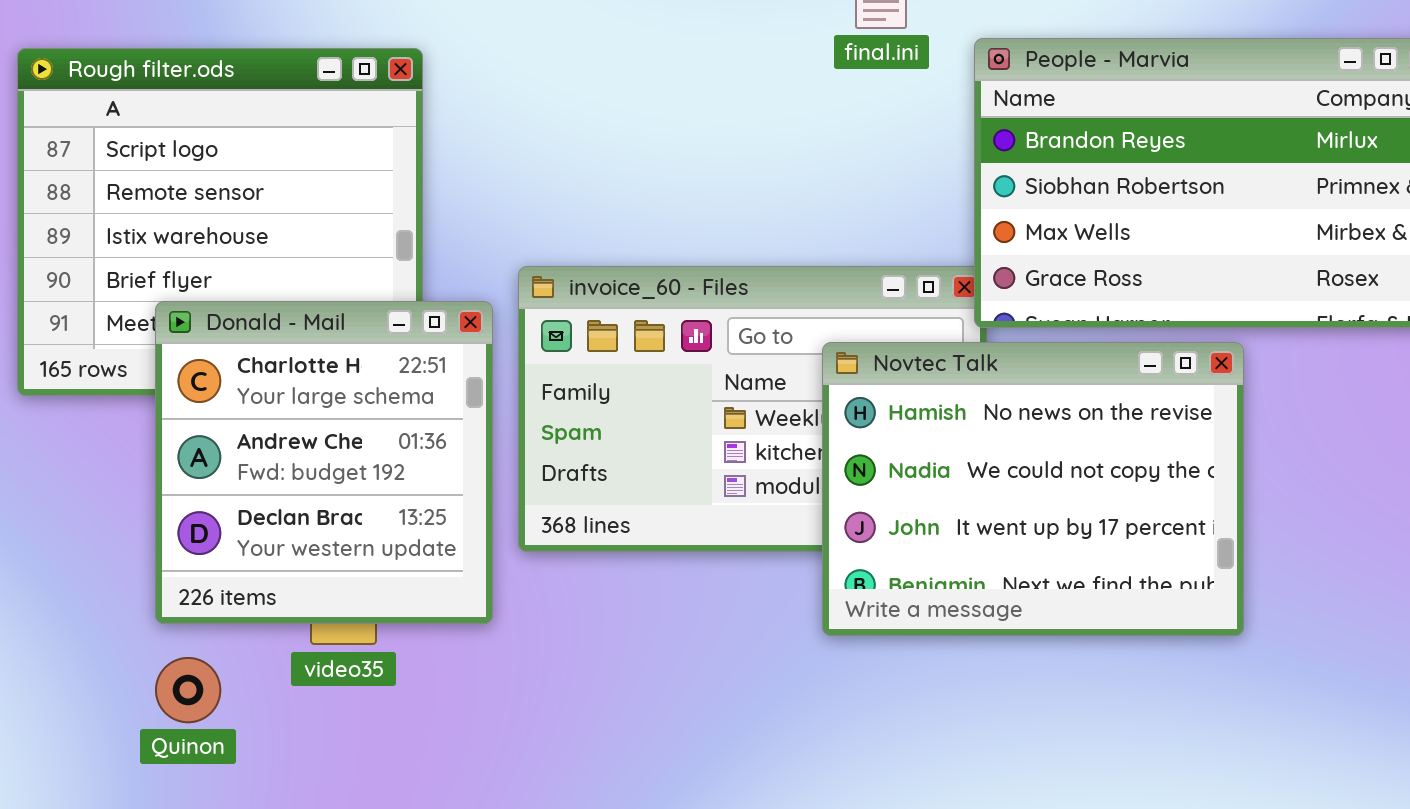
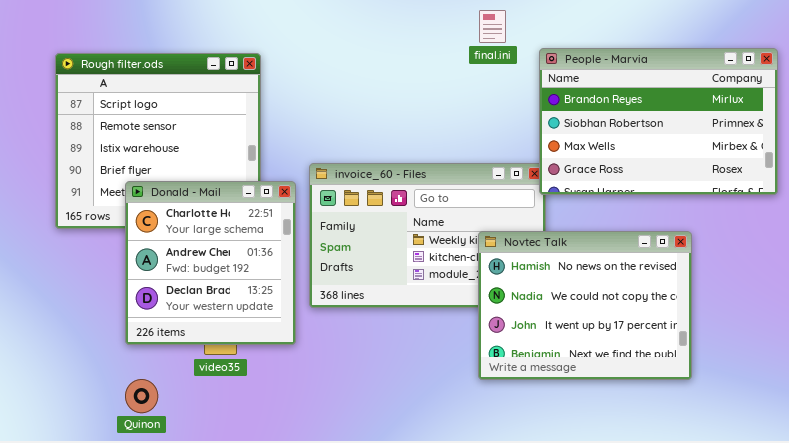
Novtec Talk: [822,342,1244,636] -> [478,231,692,380], moved
Quinon: [155,657,221,723] -> [125,379,158,413], moved

